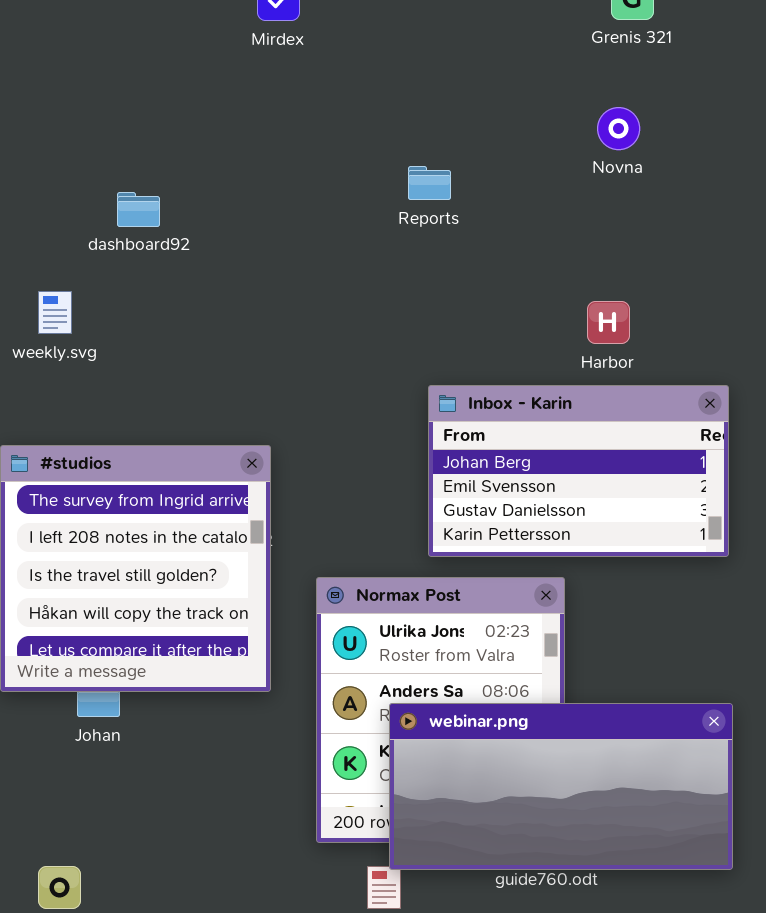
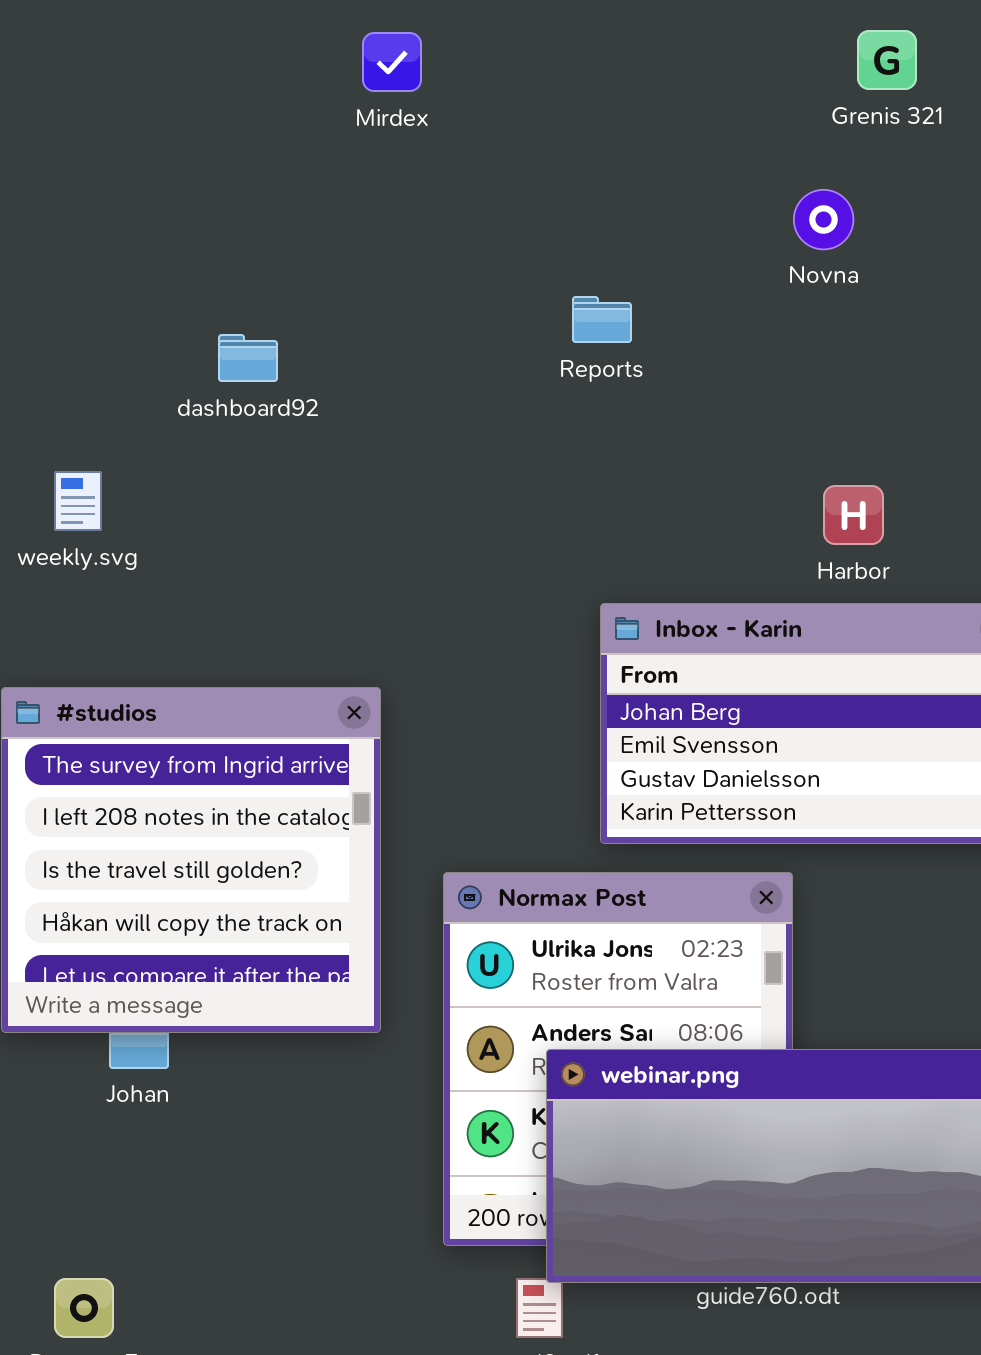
Novna: [597,107,640,150] -> [793,189,854,250], moved
dashboard92: [117,192,160,227] -> [218,334,278,382], moved

